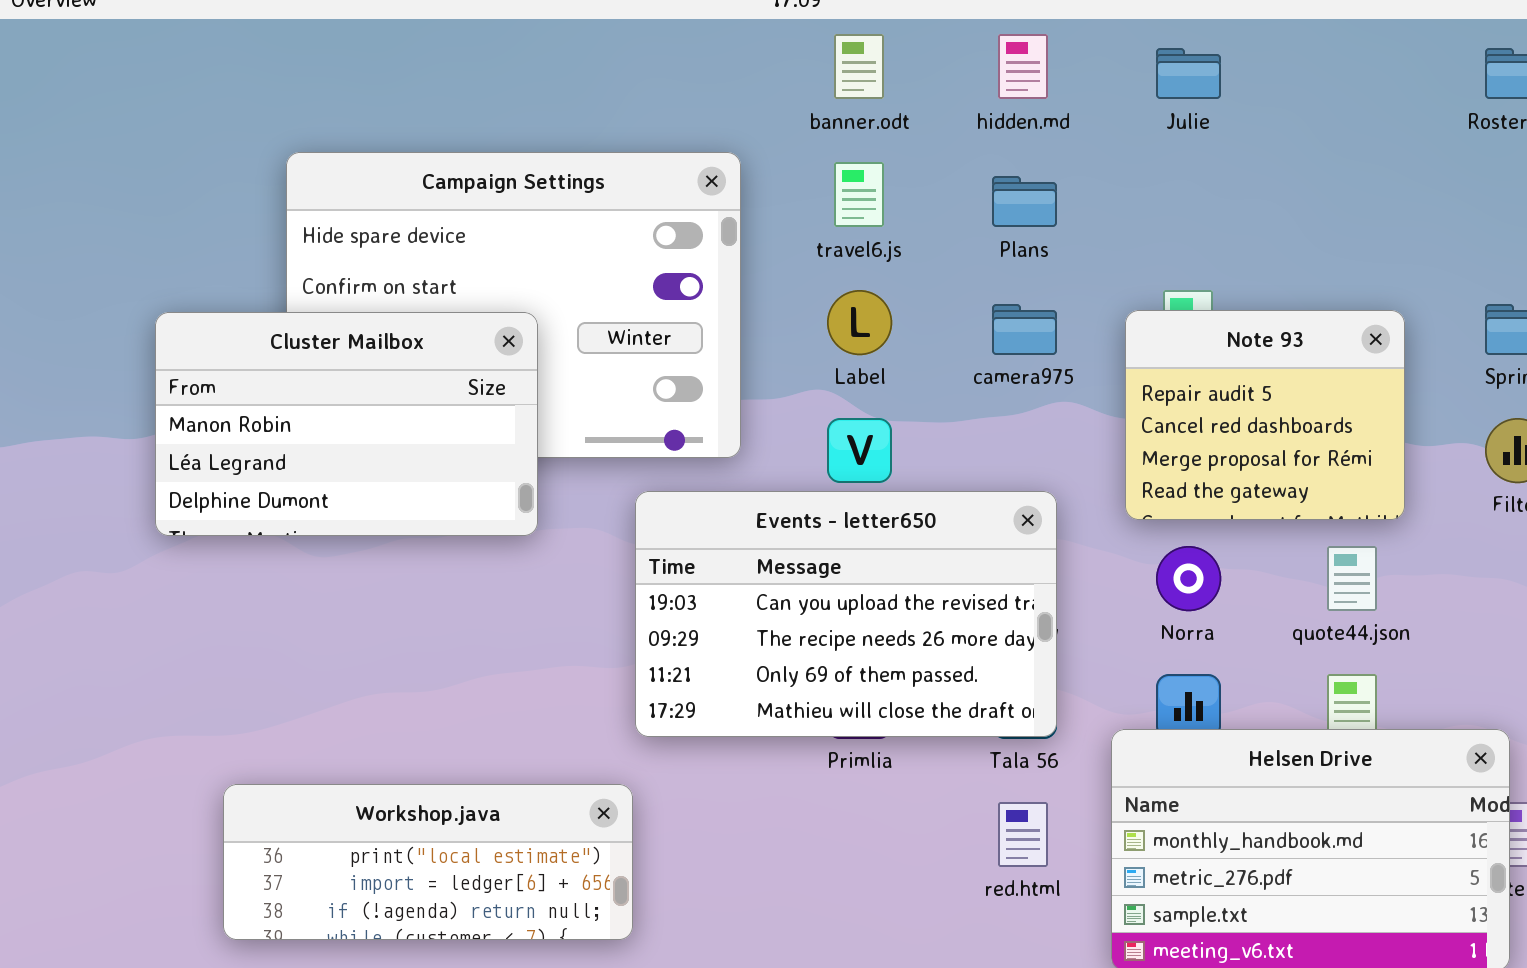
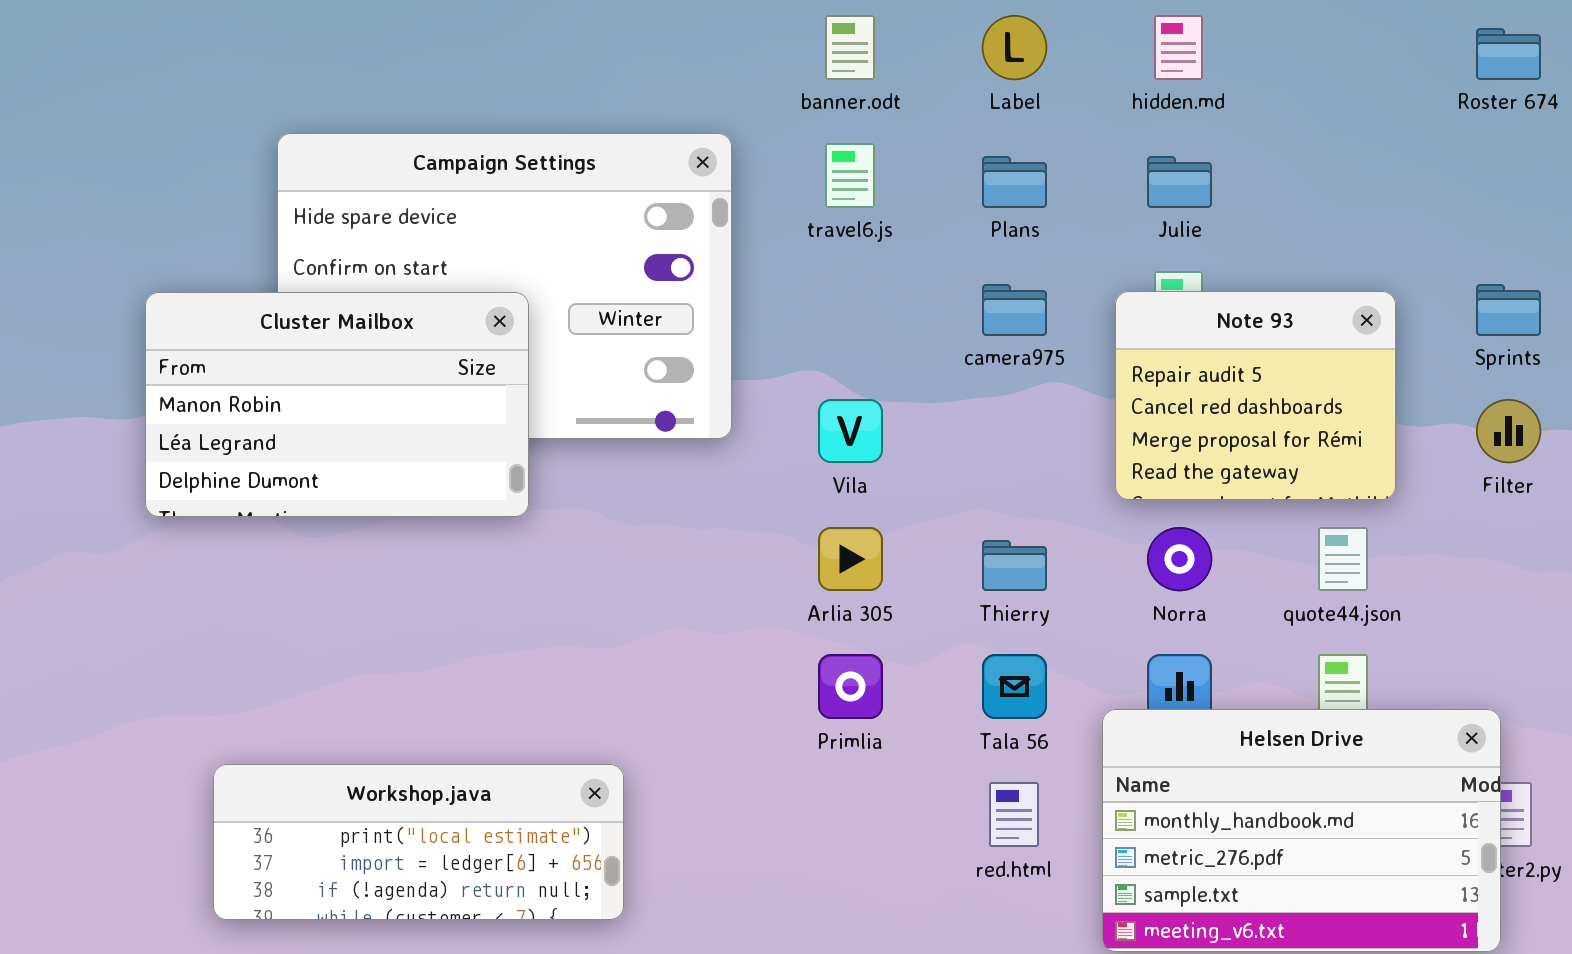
hidden.md: [998,34,1048,99] -> [1154,15,1203,80], moved
Julie: [1156,48,1221,99] -> [1147,156,1212,208], moved
Label: [827,290,892,355] -> [982,15,1047,80], moved
Events - letter650: [635,491,1057,737] -> none, closed

